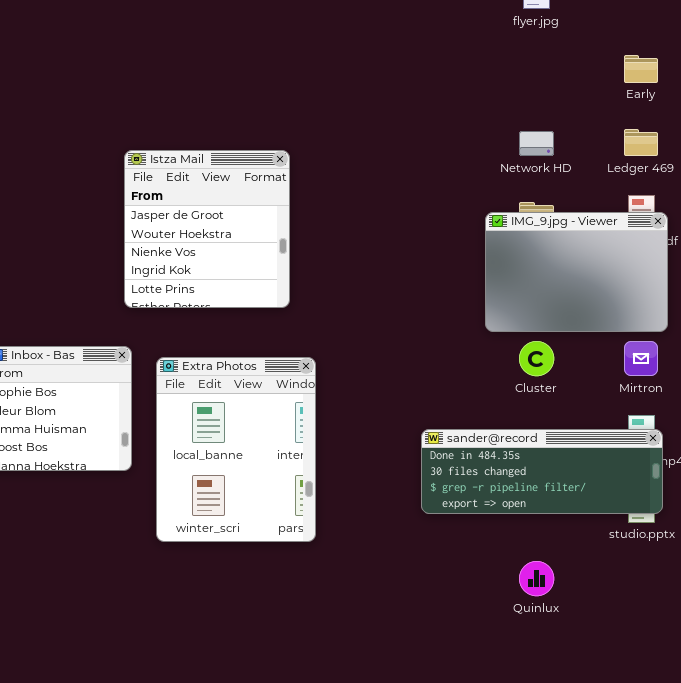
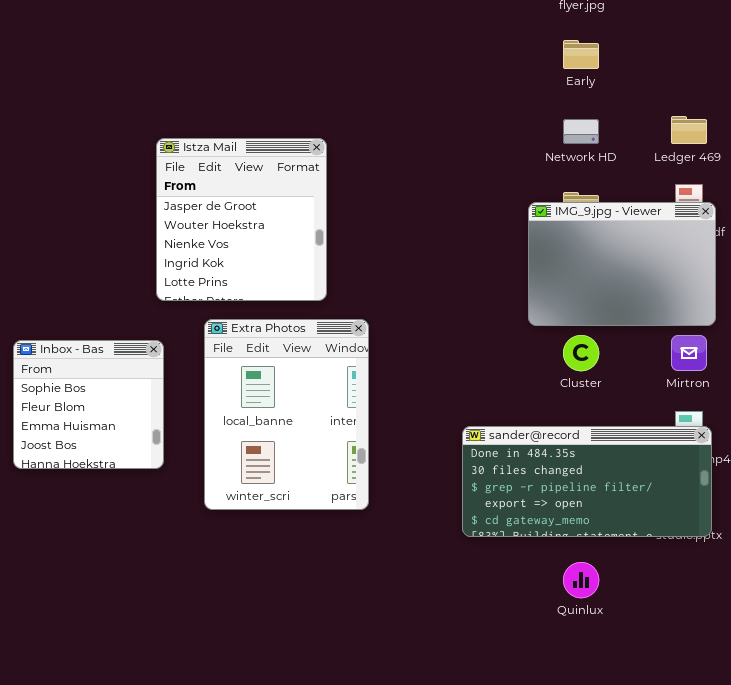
Early: [624,55,658,83] -> [563,40,599,69], moved
Extra Photos: [156,357,316,542] -> [204,319,369,510], moved
sander@record: [421,429,663,514] -> [462,426,712,537], resized

